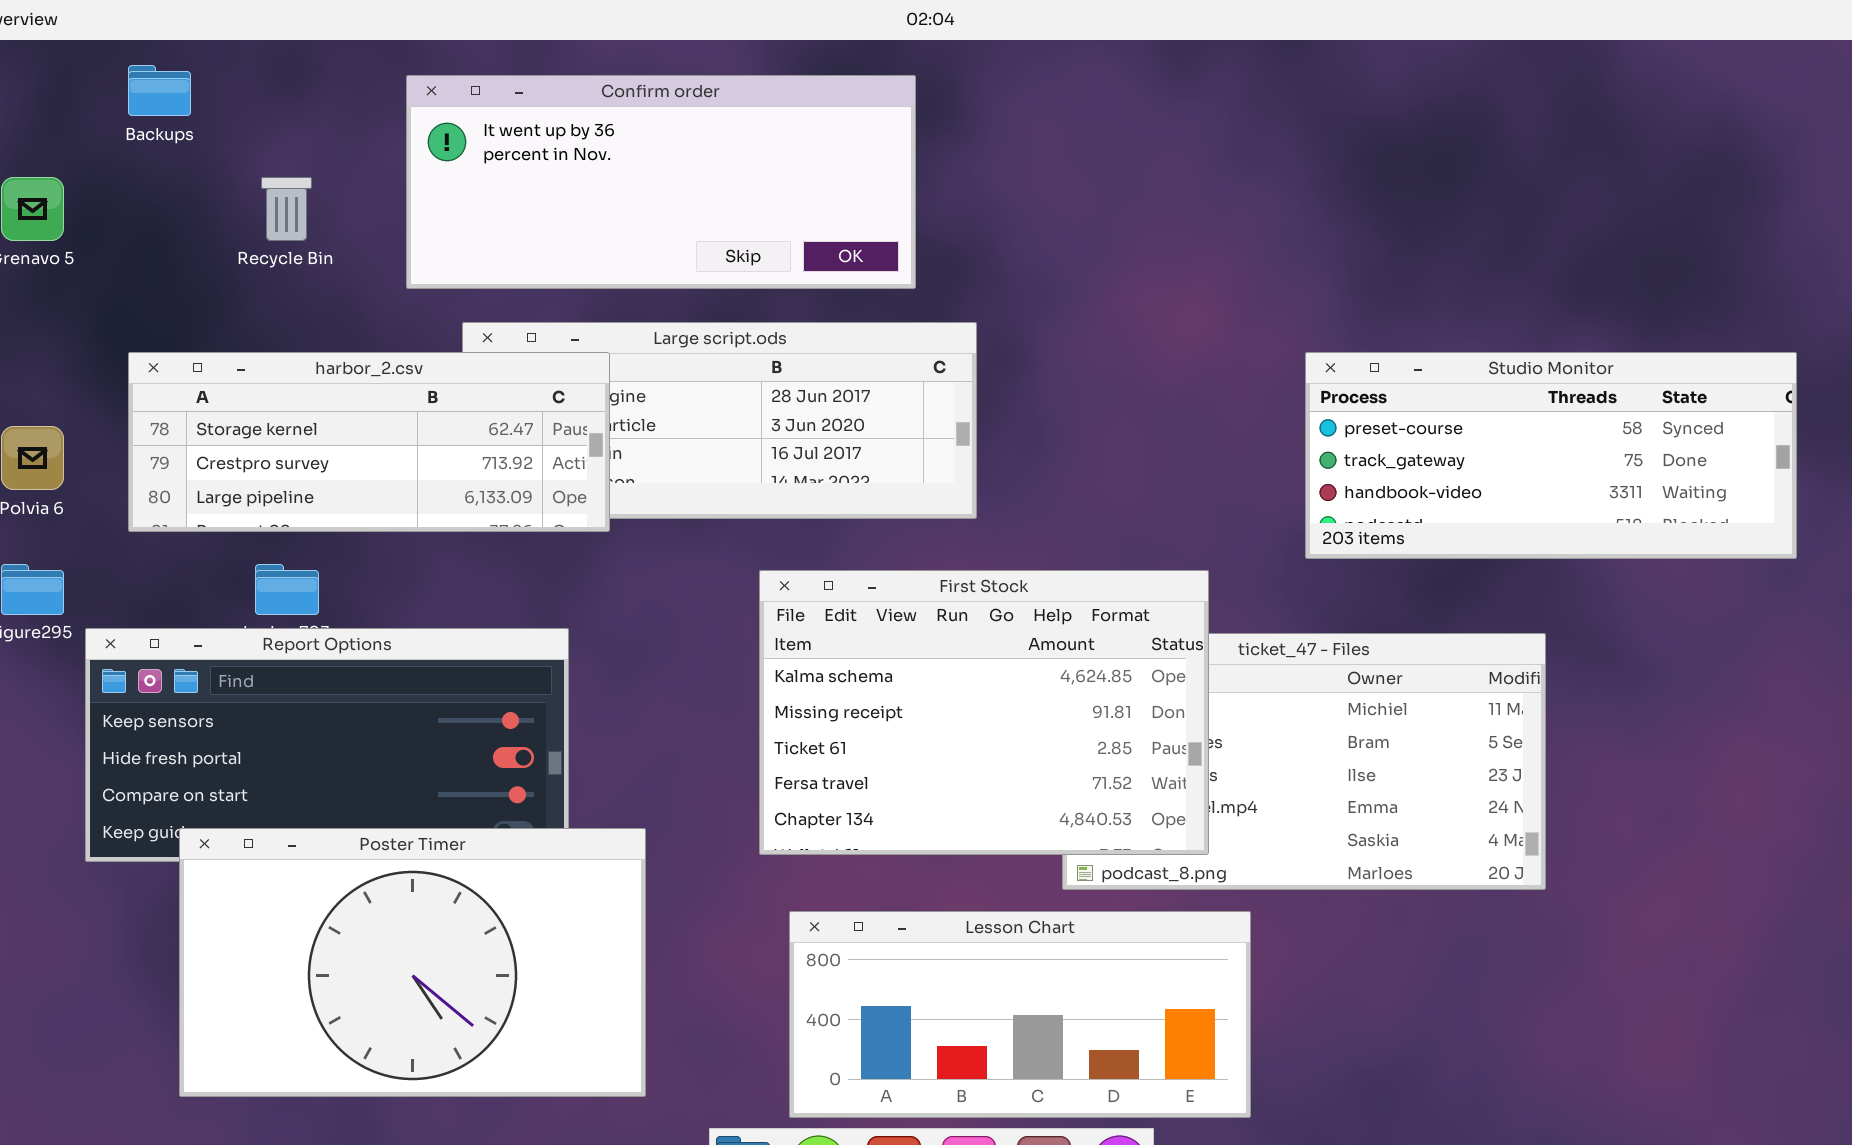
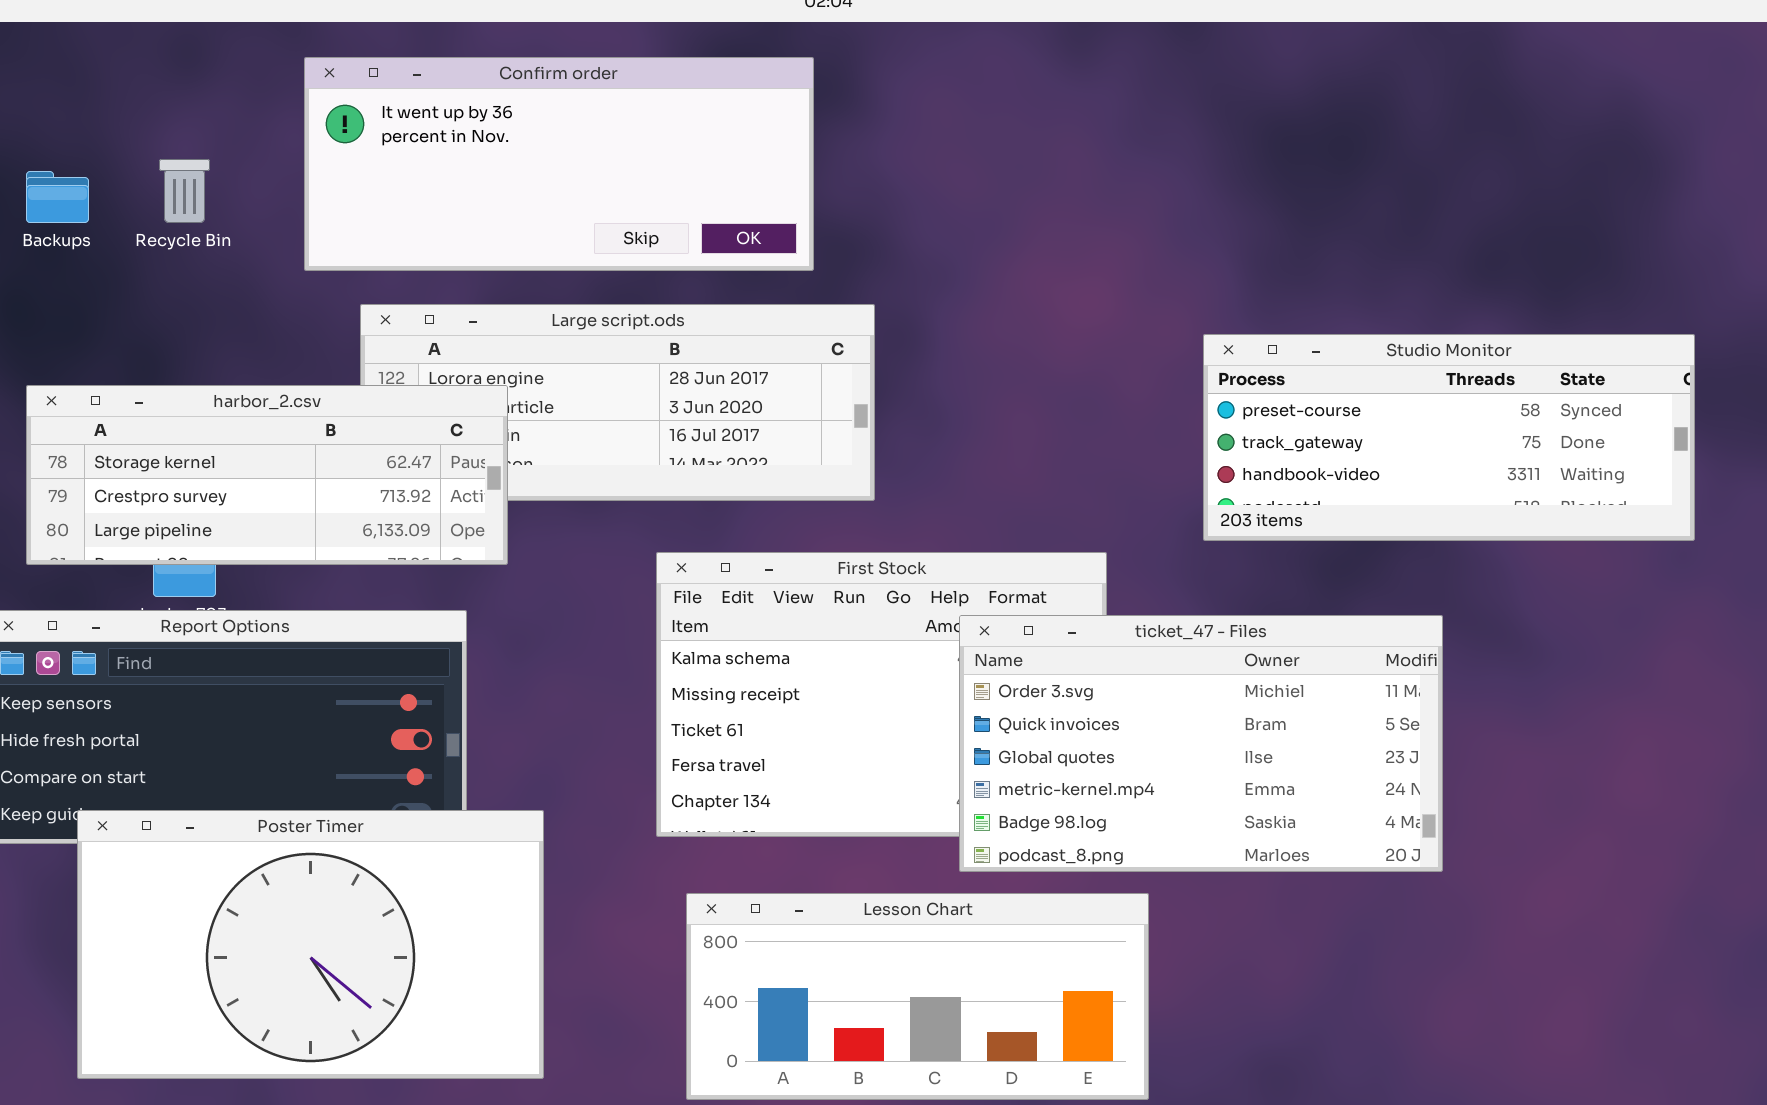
Backups: [128,65,191,116] -> [26,171,89,223], moved
harbor_2.csv: [128,352,610,532] -> [26,385,508,565], moved
ticket_47 - Files: [1062,633,1546,890] -> [959,615,1443,872], raised

